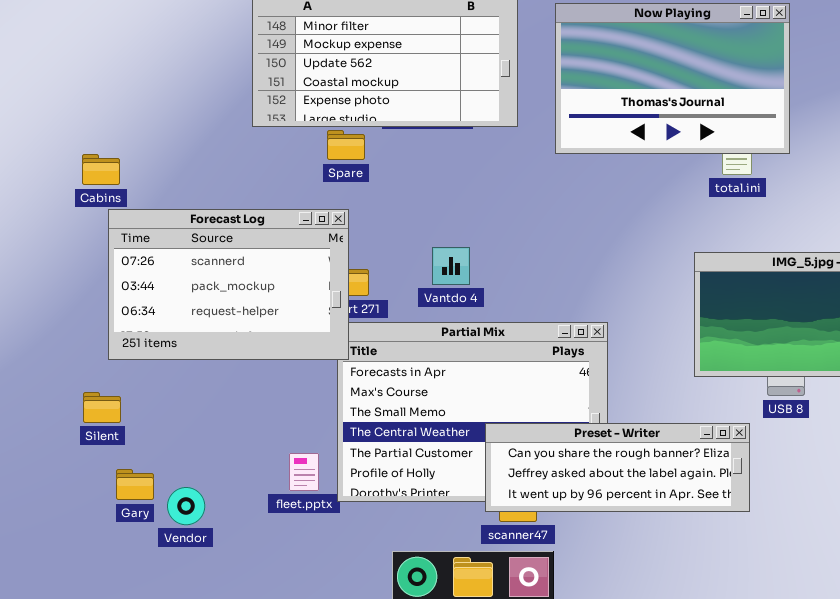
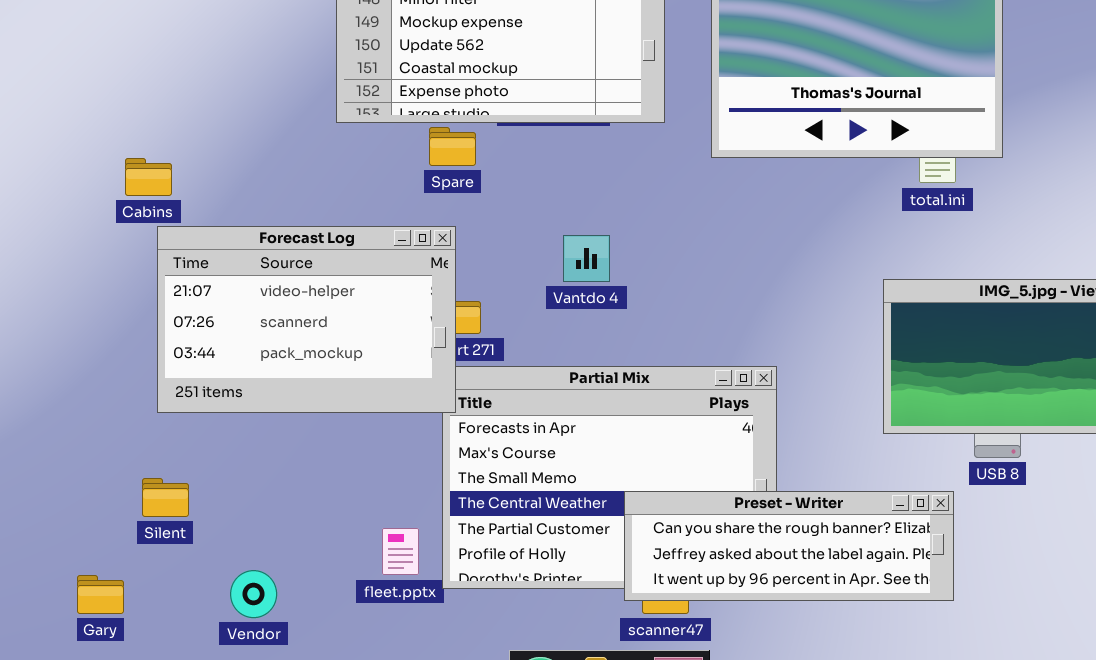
Forecast Log: [108,209,349,360] -> [157,226,456,413], scrolled up 1 row
Vantdo 4: [432,247,470,285] -> [563,235,610,282], moved
Silent: [83,392,121,423] -> [142,478,189,517], moved
Gary: [116,469,154,500] -> [77,575,124,614], moved

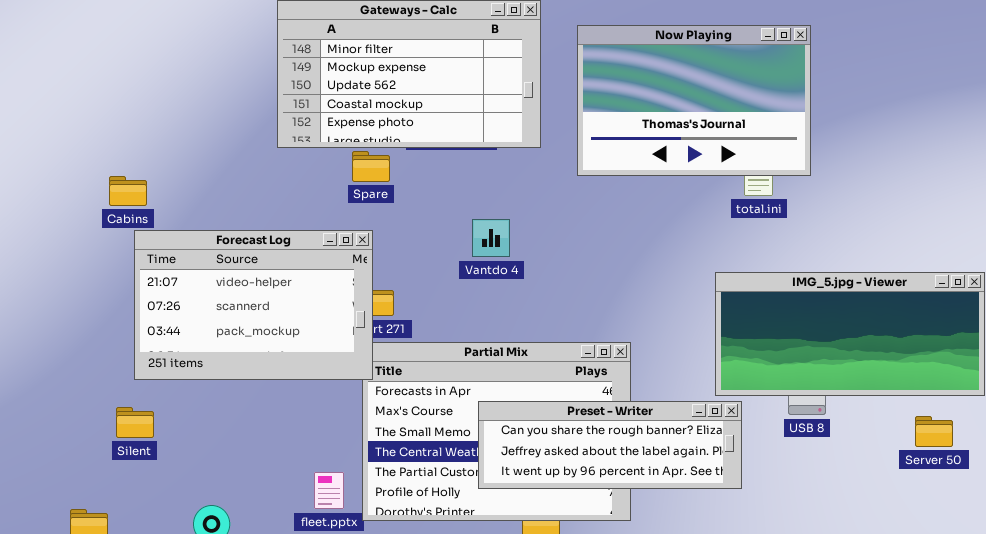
Vantdo 4: [563,235,610,282] -> [472,219,510,257], moved
Silent: [142,478,189,517] -> [116,407,154,438], moved
Preset - Writer: [624,491,954,601] -> [478,401,742,489], moved

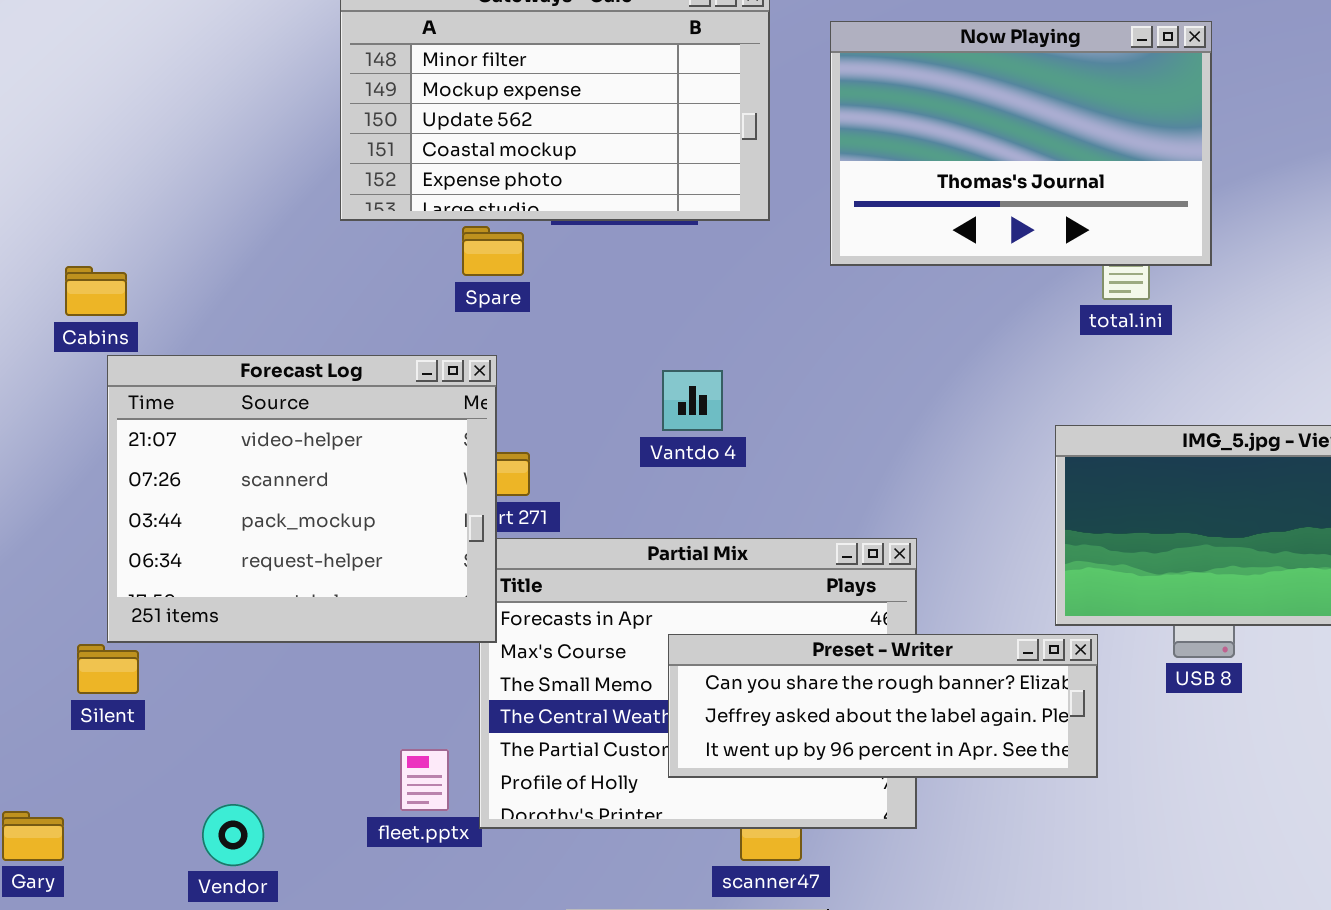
Vantdo 4: [472,219,510,257] -> [662,370,723,431], moved
Forecast Log: [134,230,373,380] -> [107,355,497,643], resized

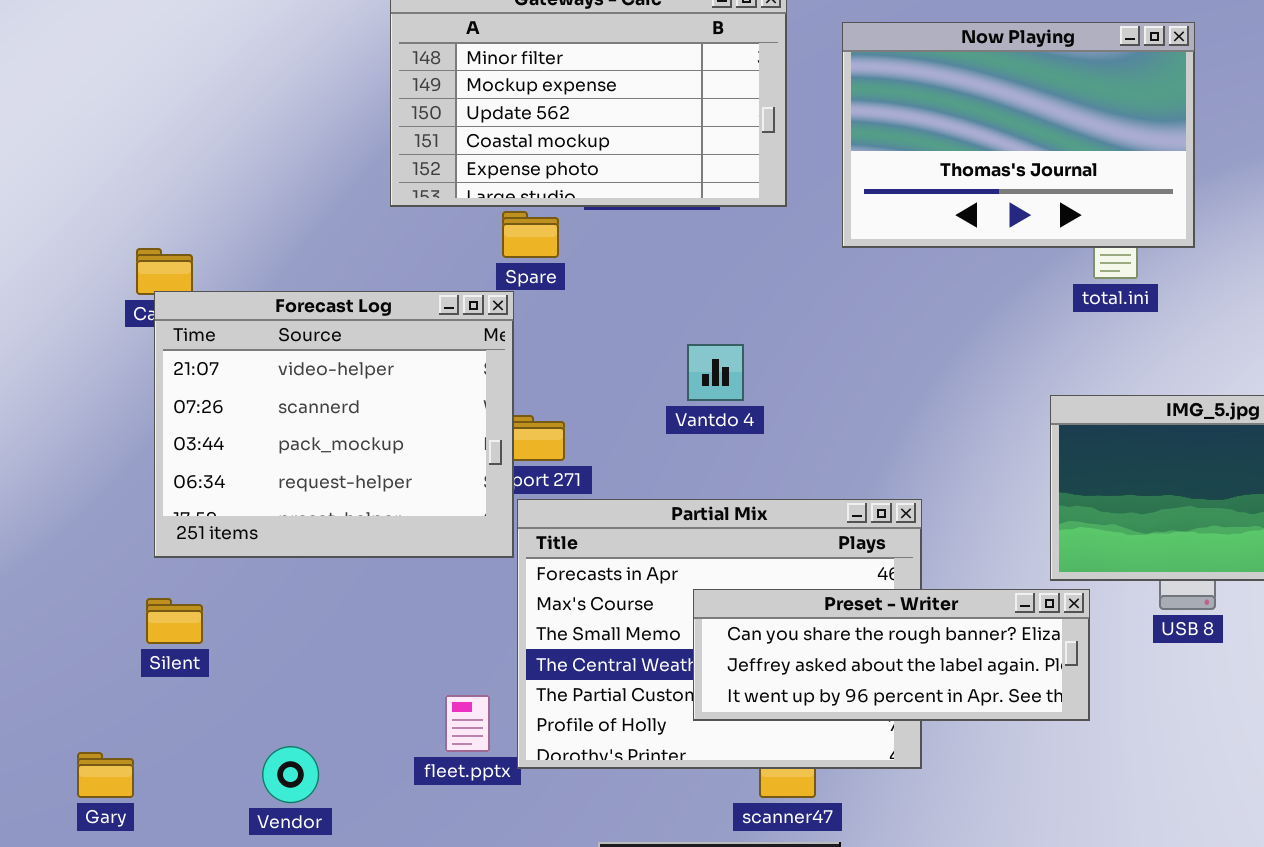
Forecast Log: [107,355,497,643] -> [154,291,514,558], moved

